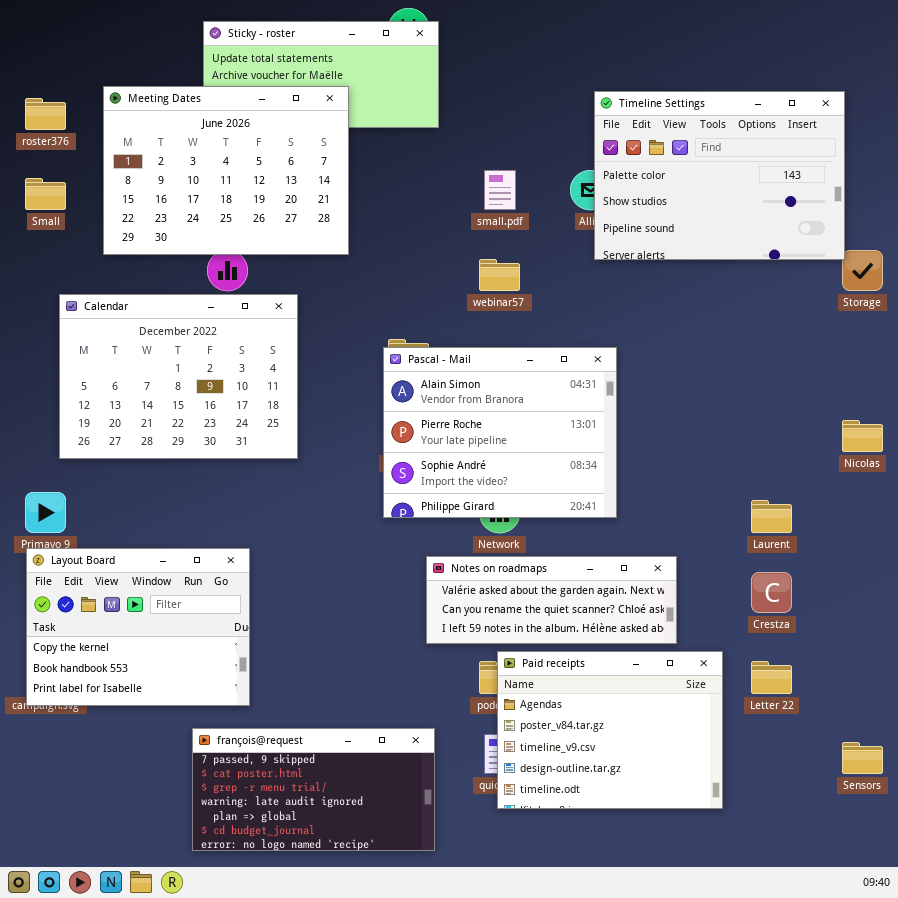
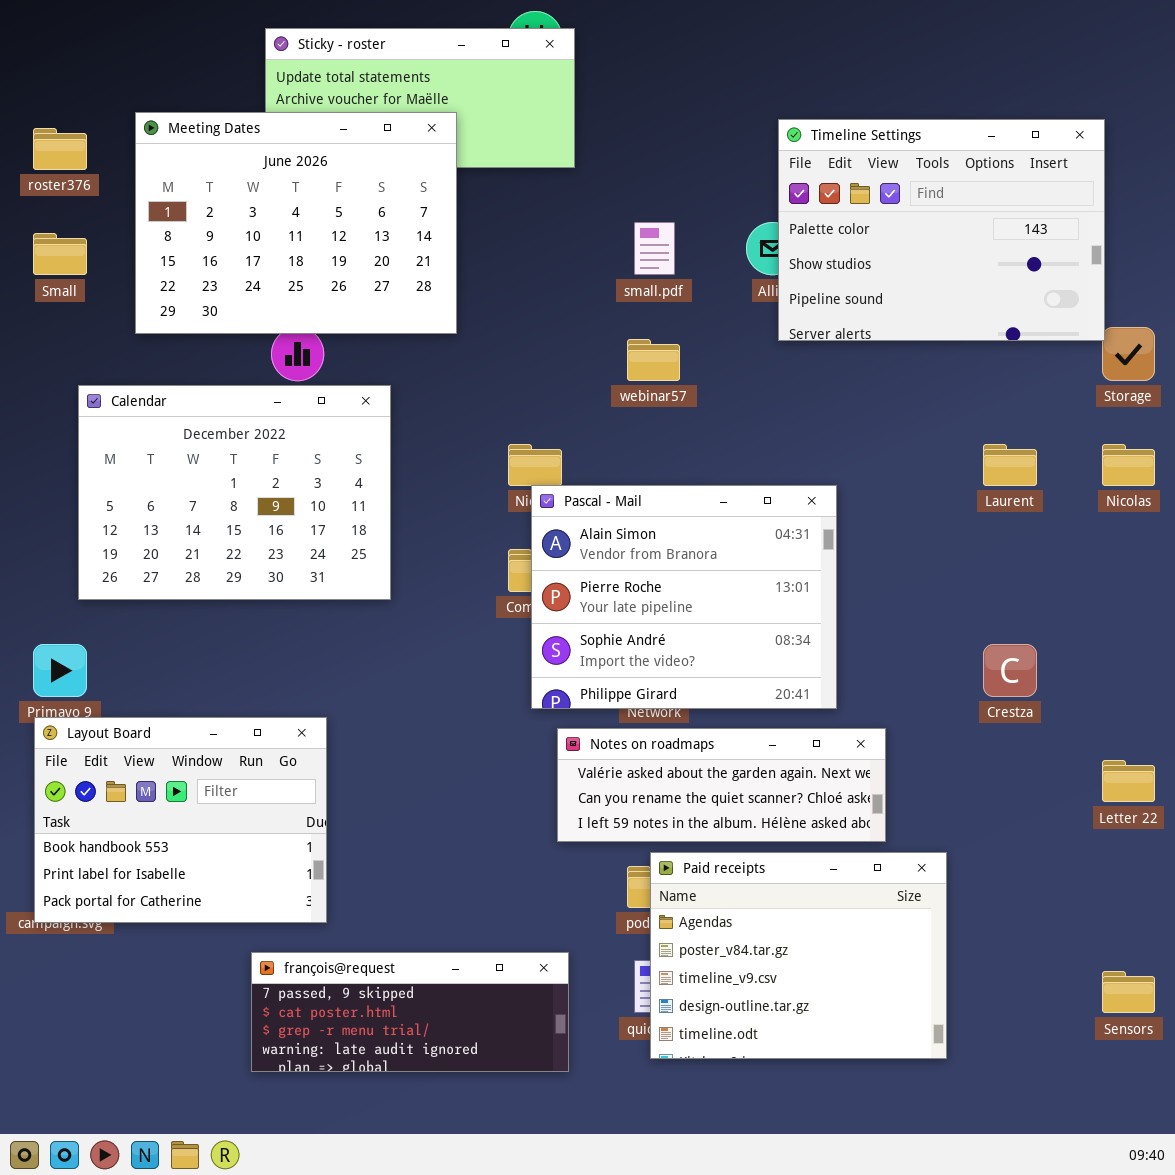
Pascal - Mail: [383,347,617,518] -> [531,485,837,709], moved
Nicolas: [842,420,883,452] -> [1102,444,1155,486], moved
Laurent: [751,500,792,533] -> [983,444,1037,486], moved
Layout Board: [26,548,250,706] -> [34,717,327,923], scrolled down 1 row
Crestza: [751,572,792,613] -> [983,644,1037,697], moved
Letter 22: [751,661,792,694] -> [1102,760,1155,802], moved
françois@request: [192,728,435,851] -> [251,952,569,1072], resized

